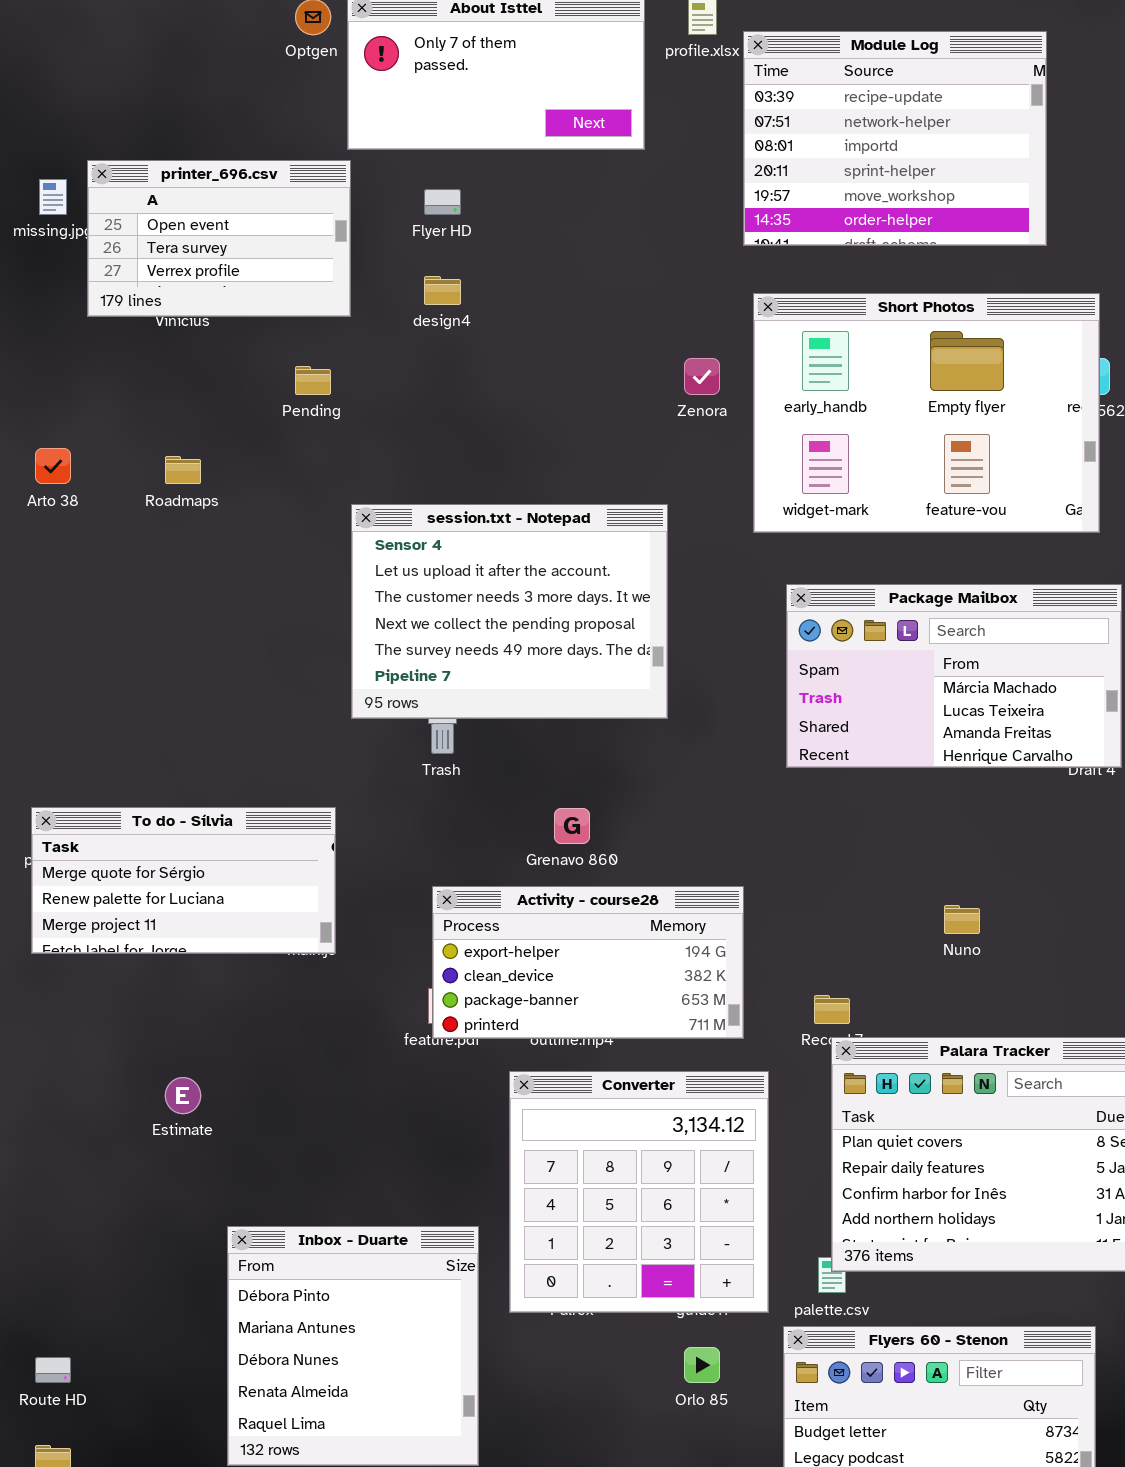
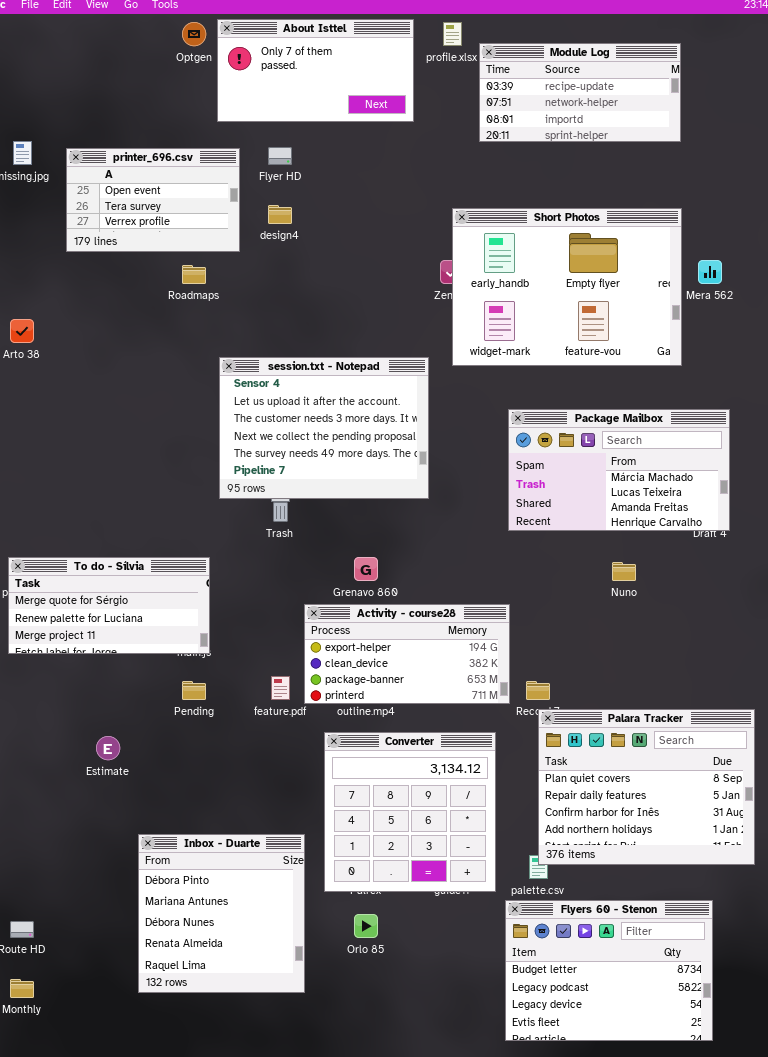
Module Log: [743,31,1047,246] -> [479,43,681,142], resized
printer_696.csv: [87,160,351,317] -> [66,148,240,252], moved
Short Photos: [753,293,1100,533] -> [452,208,682,366], moved
Pending: [295,366,331,395] -> [182,681,206,700], moved
Roadmaps: [165,456,201,484] -> [182,265,206,284], moved
Activity - course28: [432,886,744,1039] -> [304,604,510,704], moved
Nuno: [944,905,980,934] -> [612,562,636,581], moved
Orlo 85: [684,1347,720,1383] -> [354,914,378,938], moved

